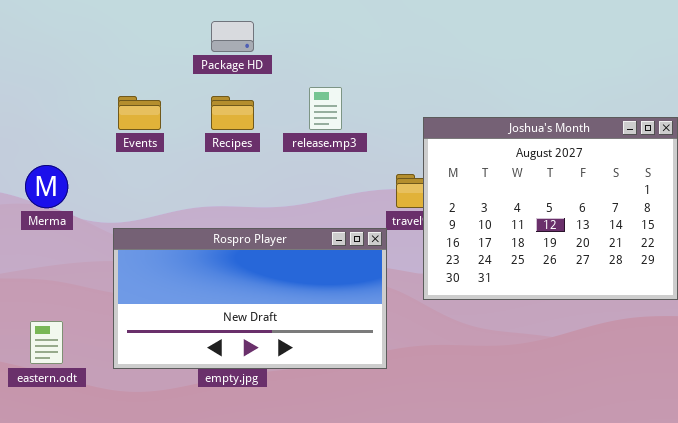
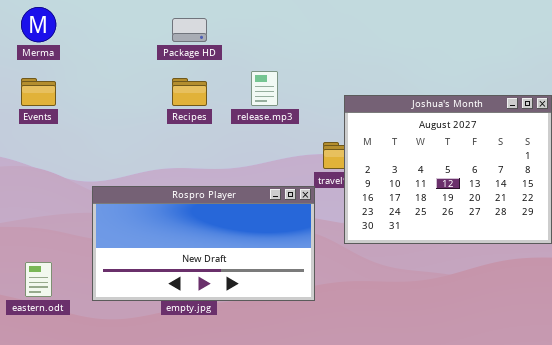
Events: [118,96,161,130] -> [21,78,56,106], moved
Merma: [25,165,68,208] -> [21,7,56,42], moved

